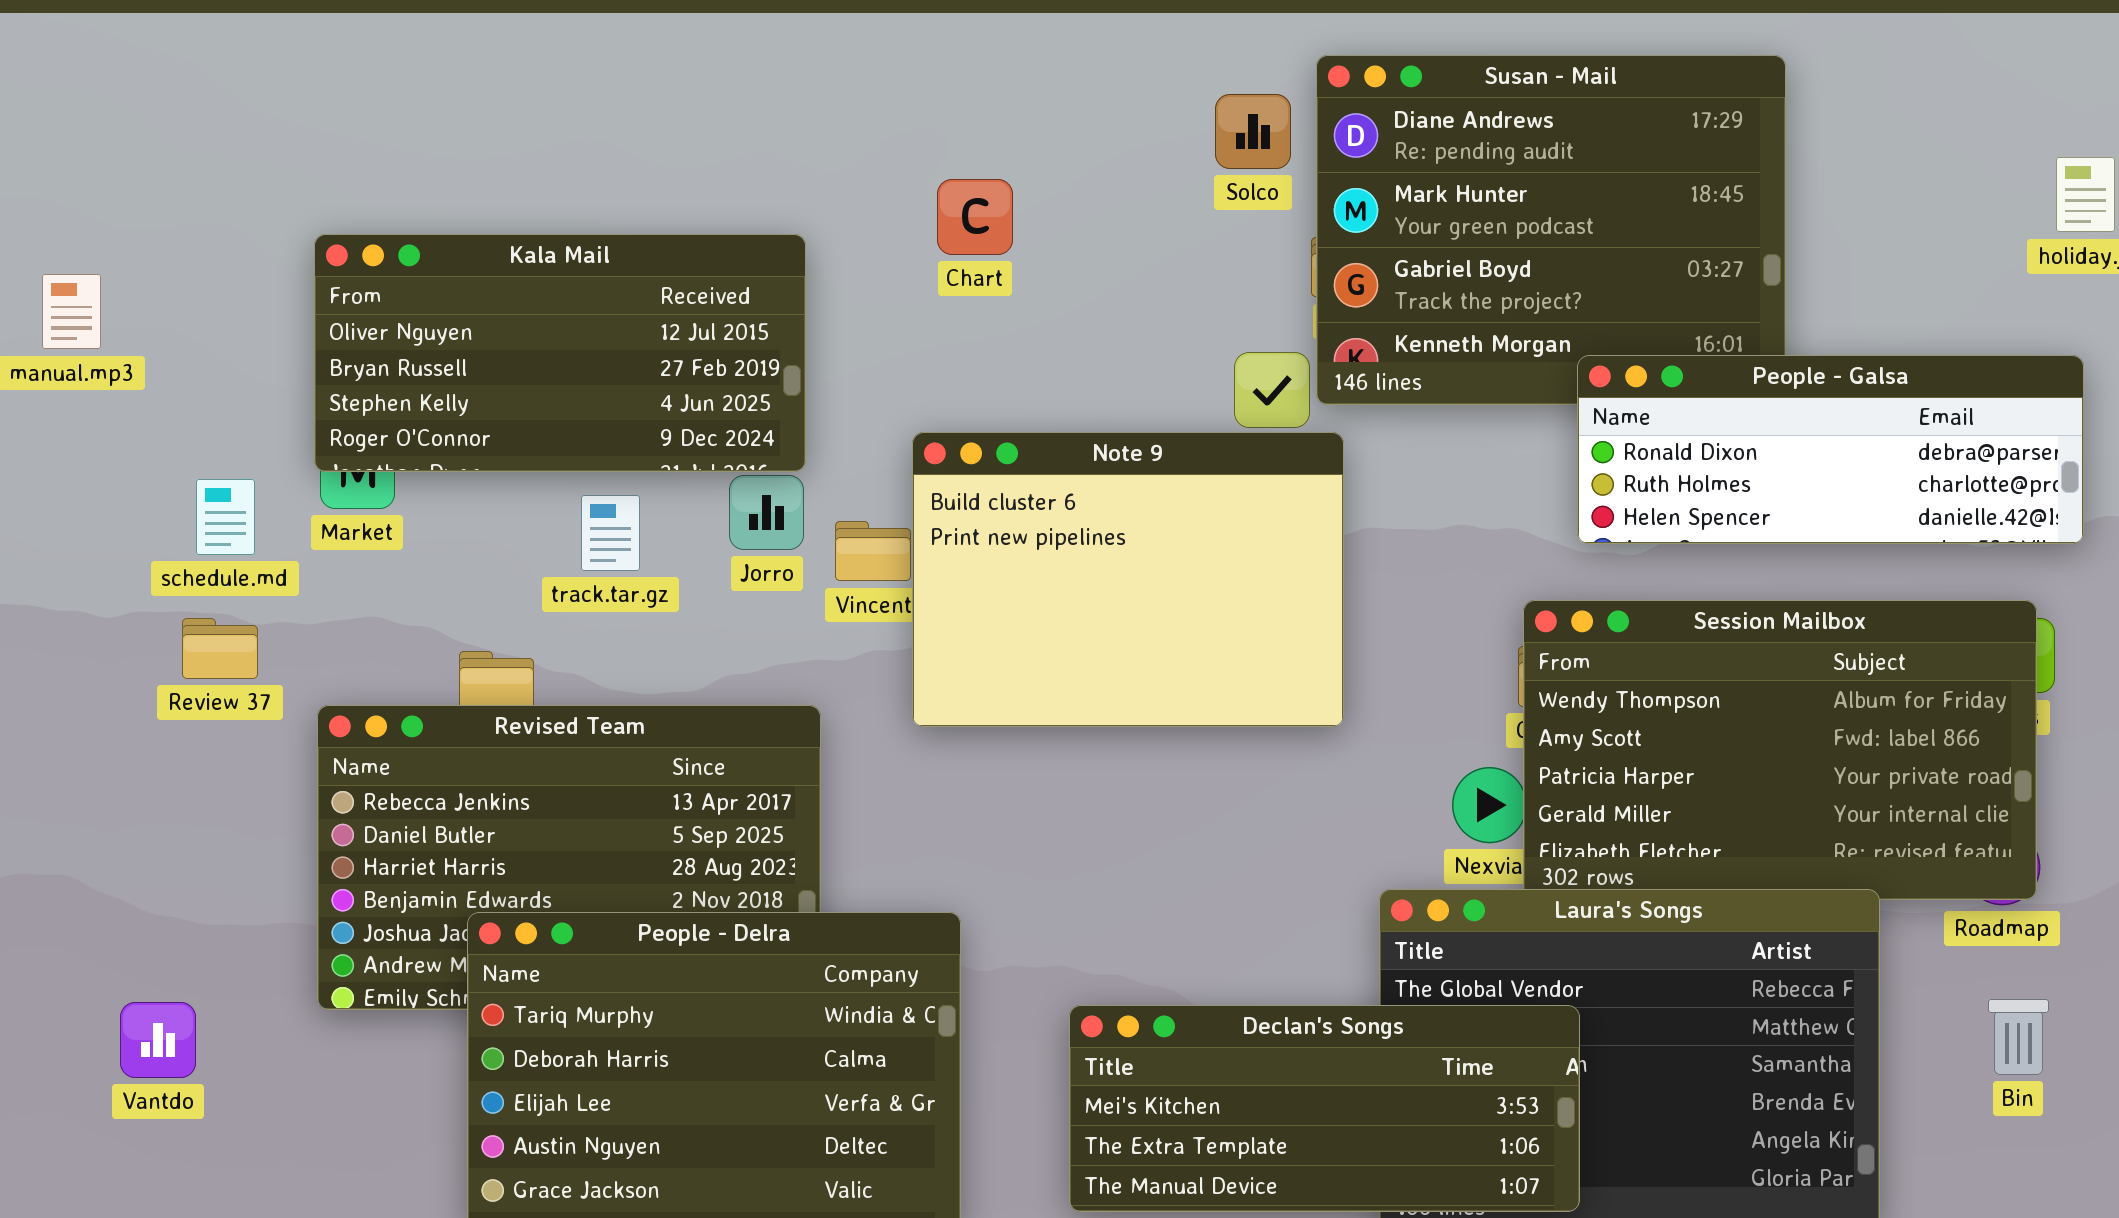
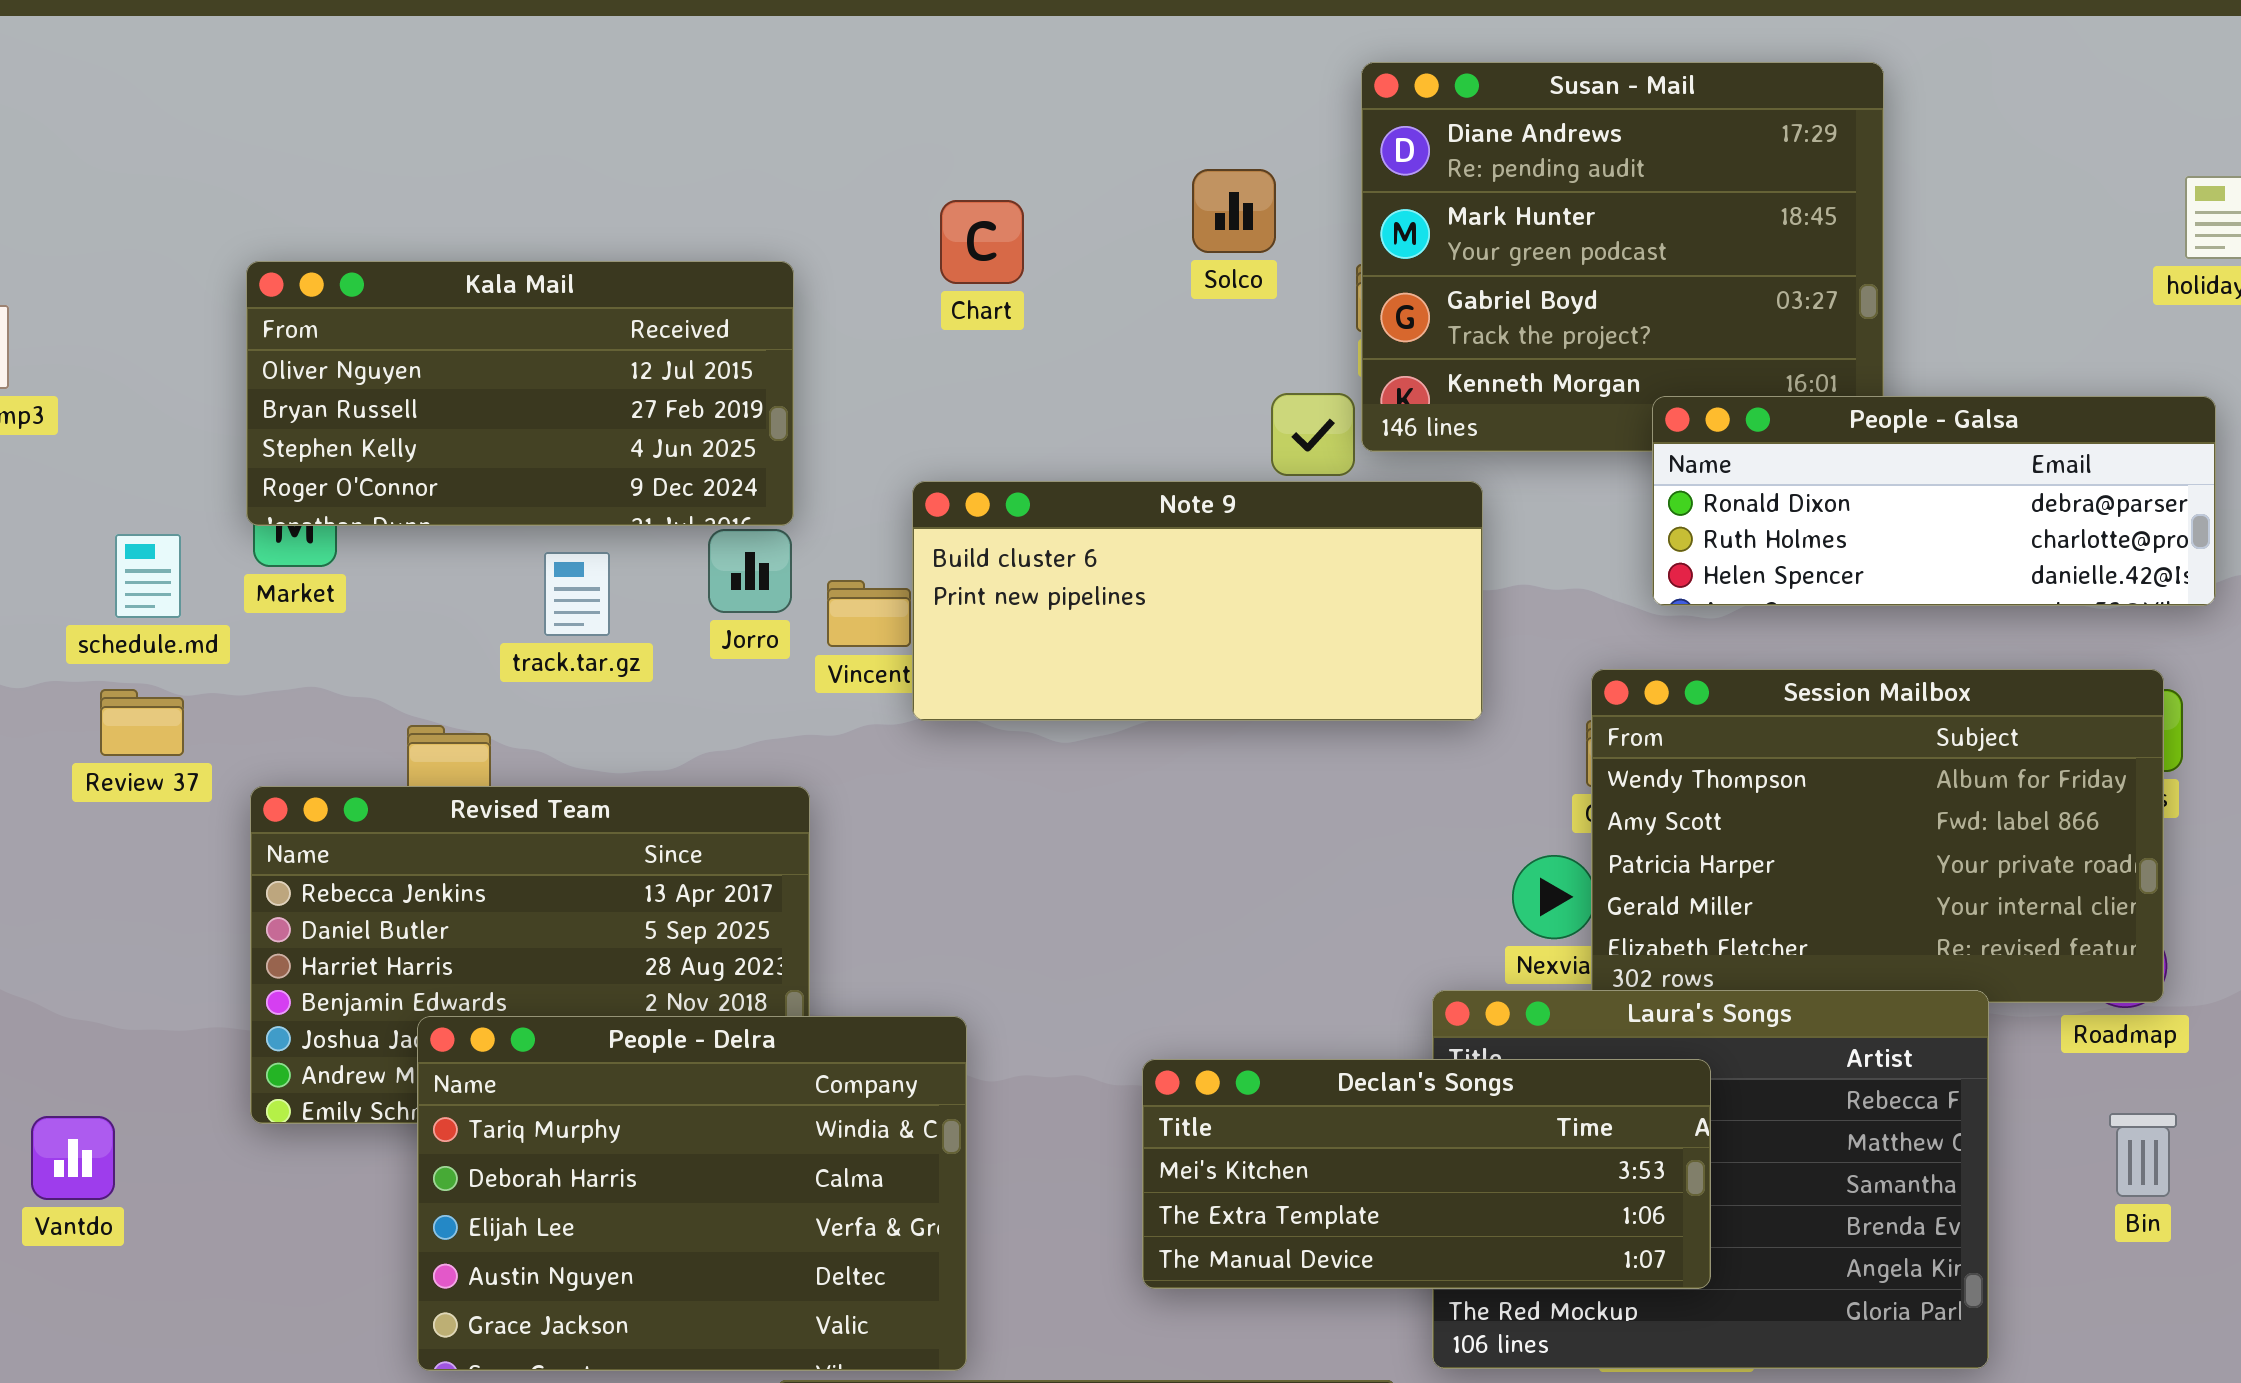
Solco: [1215,94,1291,169] -> [1192,169,1276,253], moved
Note 9: [912,432,1344,727] -> [912,481,1483,721], resized
Declan's Songs: [1069,1005,1580,1212] -> [1142,1059,1711,1289], moved

